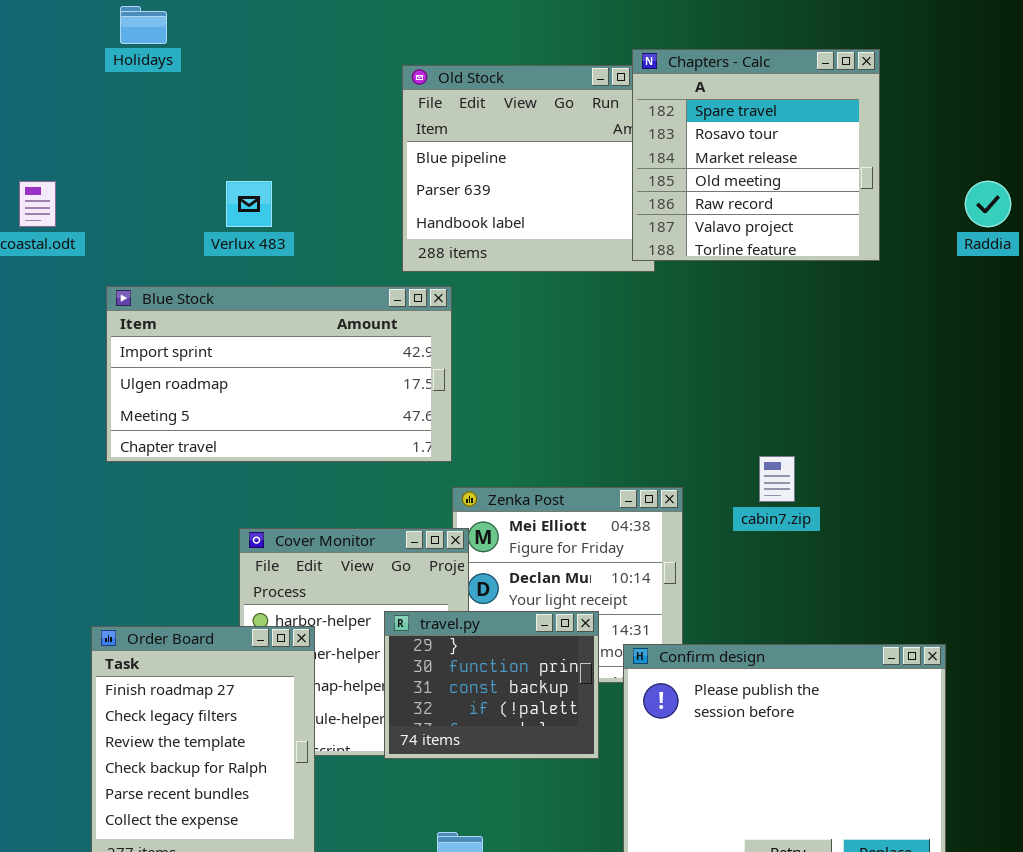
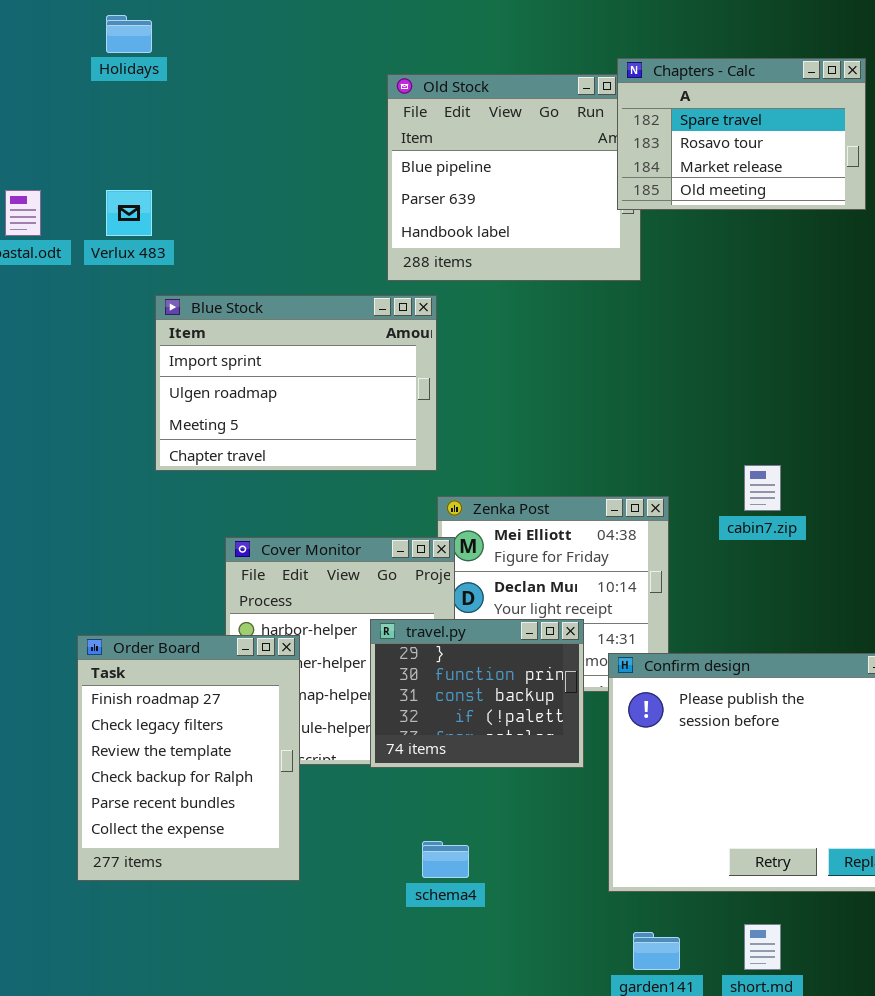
Chapters - Calc: [632,49,880,261] -> [617,58,866,210], resized
Verlux 483: [226,181,272,227] -> [106,190,152,236], moved
Blue Stock: [106,286,452,462] -> [155,295,437,471], resized

